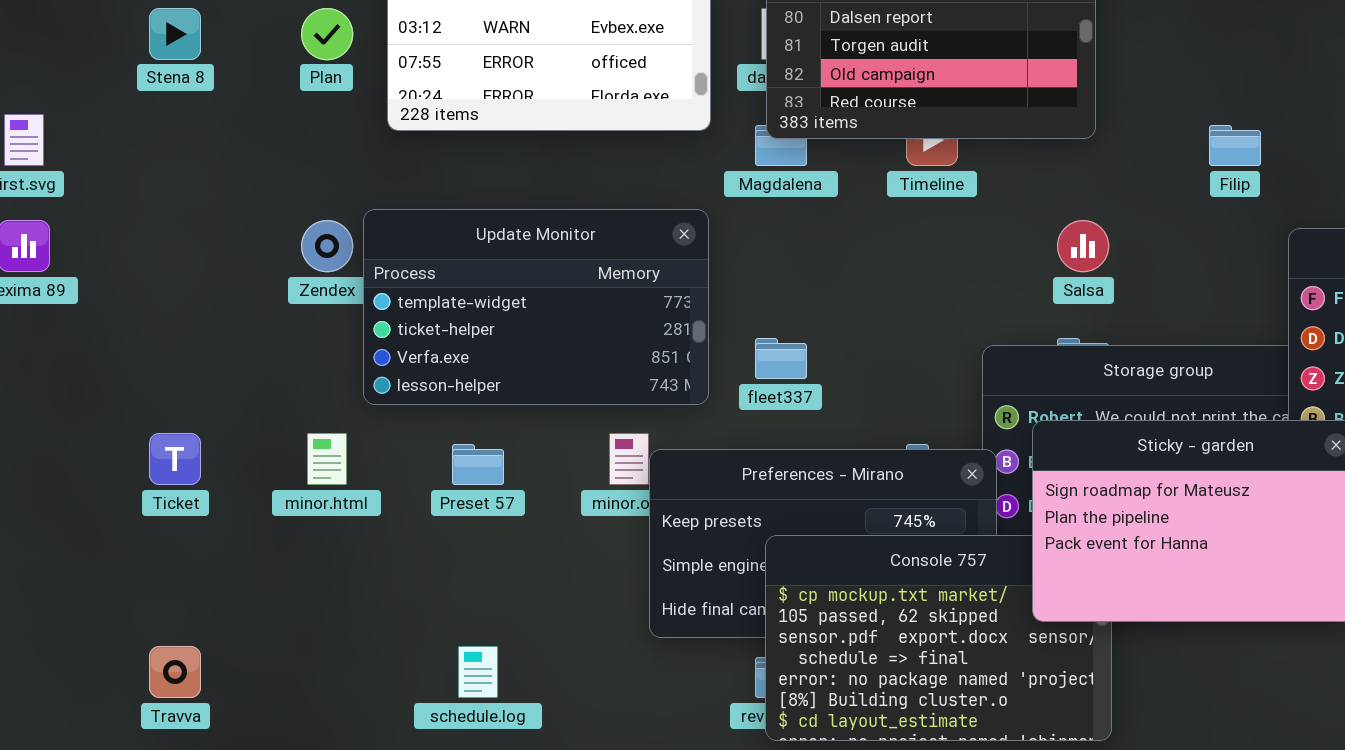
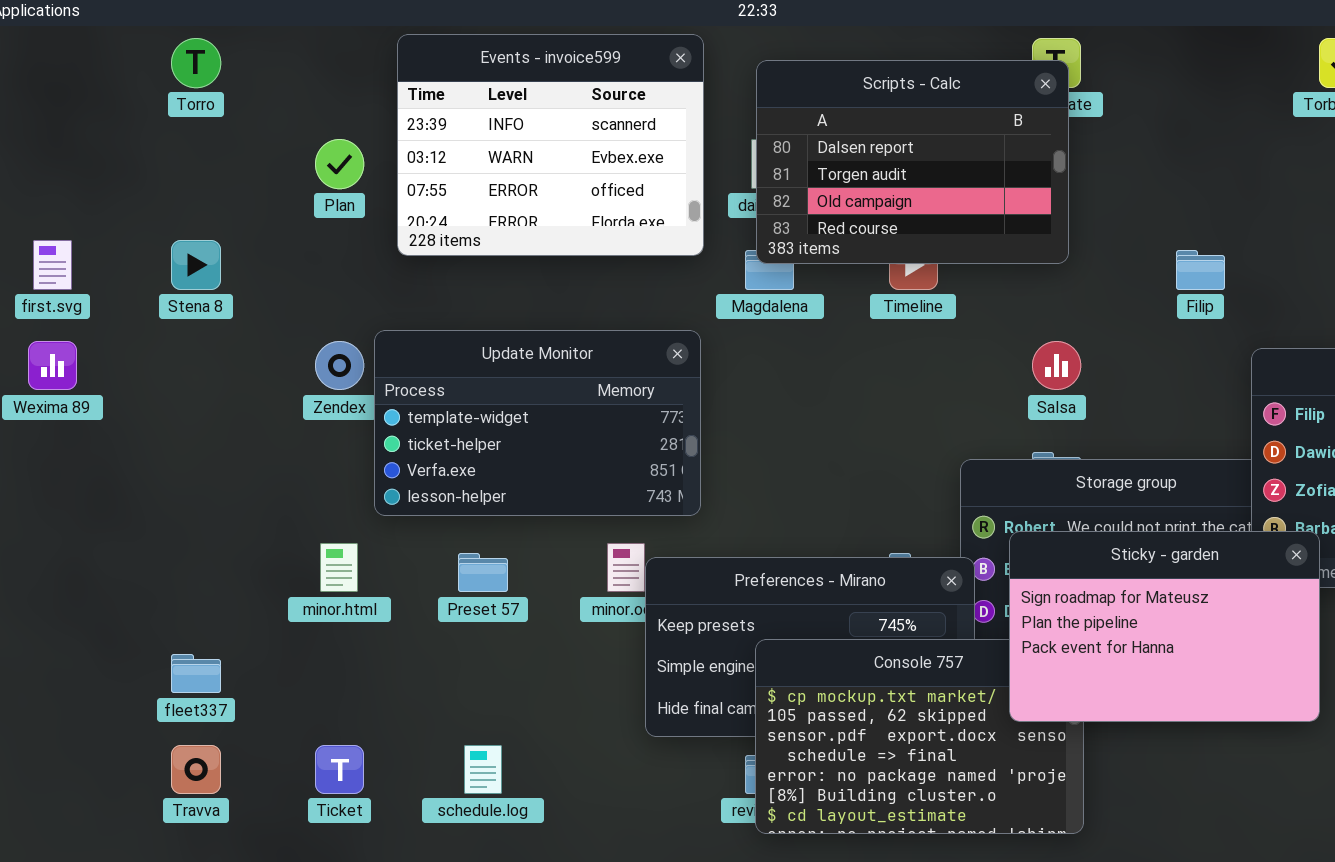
Stena 8: [149,8,201,60] -> [171,240,221,290], moved
fleet337: [755,338,807,379] -> [171,654,221,693], moved
Ticket: [149,433,201,485] -> [315,745,364,794], moved

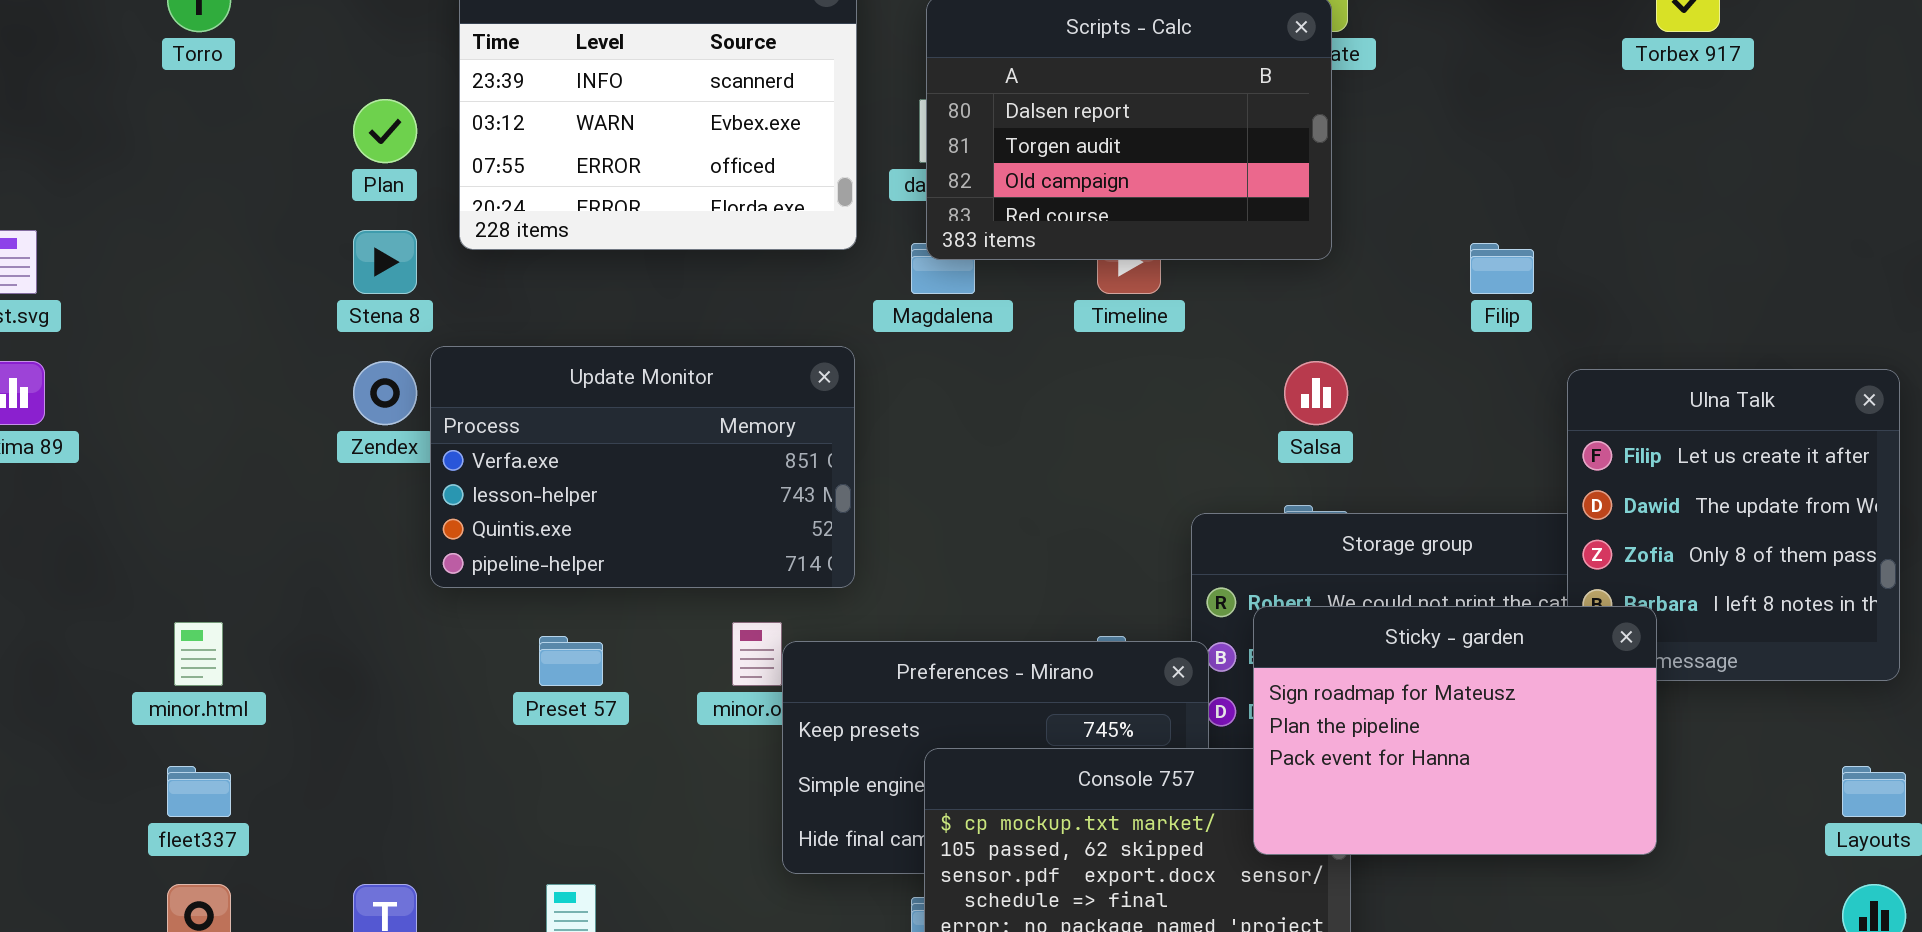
Stena 8: [171,240,221,290] -> [353,230,417,294], moved
Update Monitor: [374,330,701,516] -> [430,346,855,588], scrolled down 2 rows
minor.html: [320,543,358,592] -> [174,622,223,686], moved

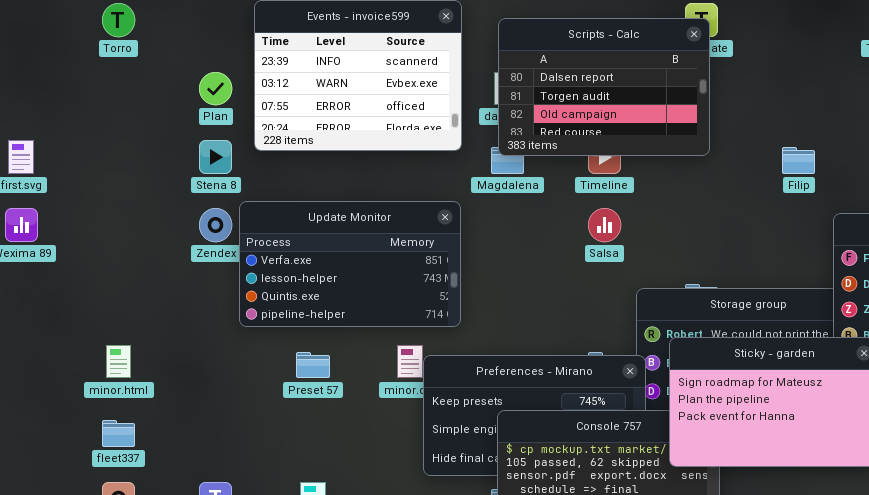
Salsa: [1284,361,1348,425] -> [588,208,621,242], moved

